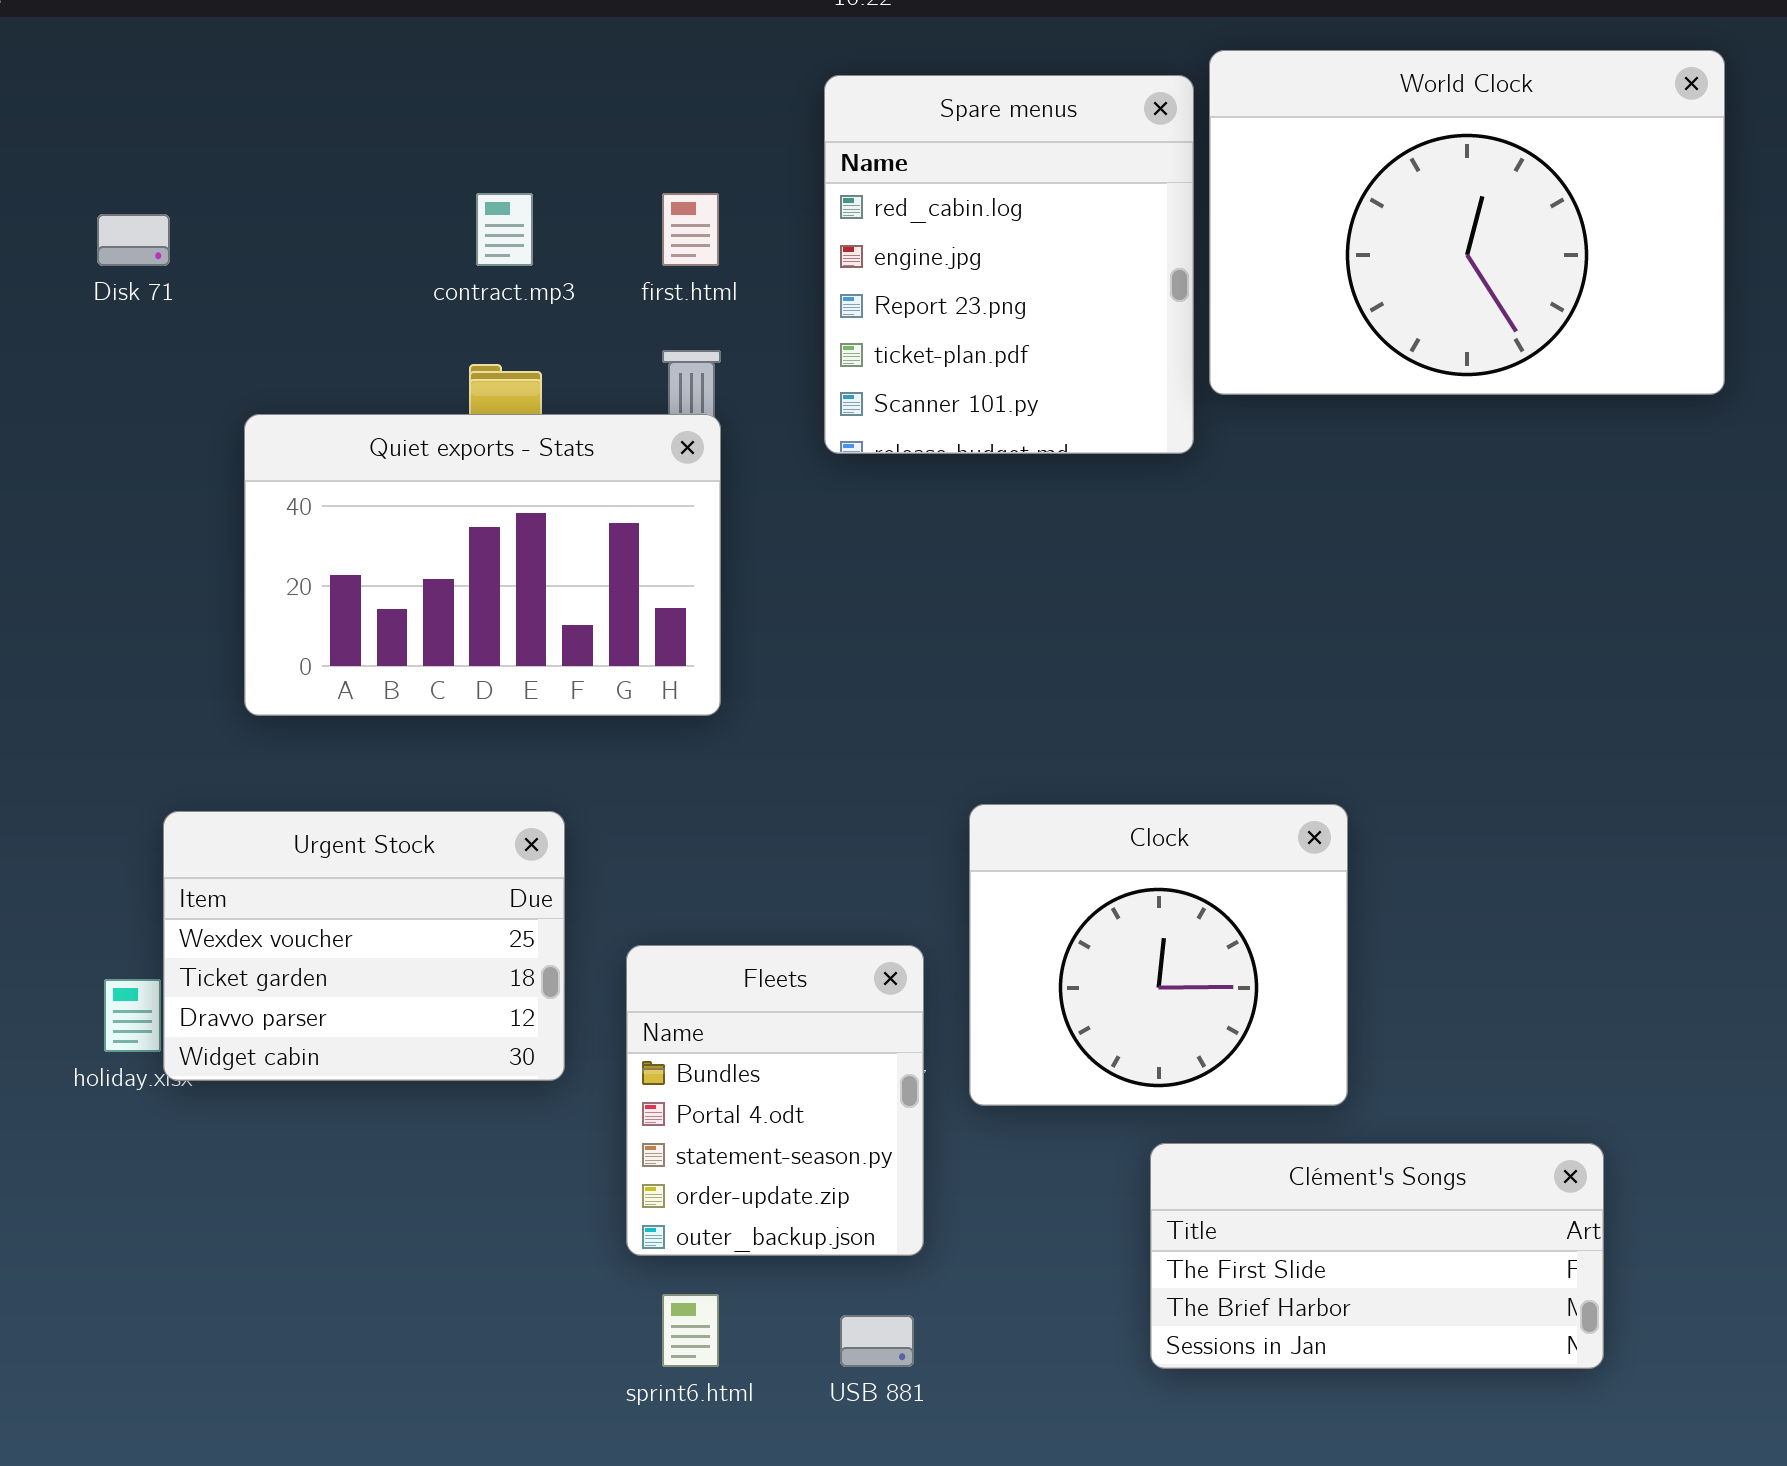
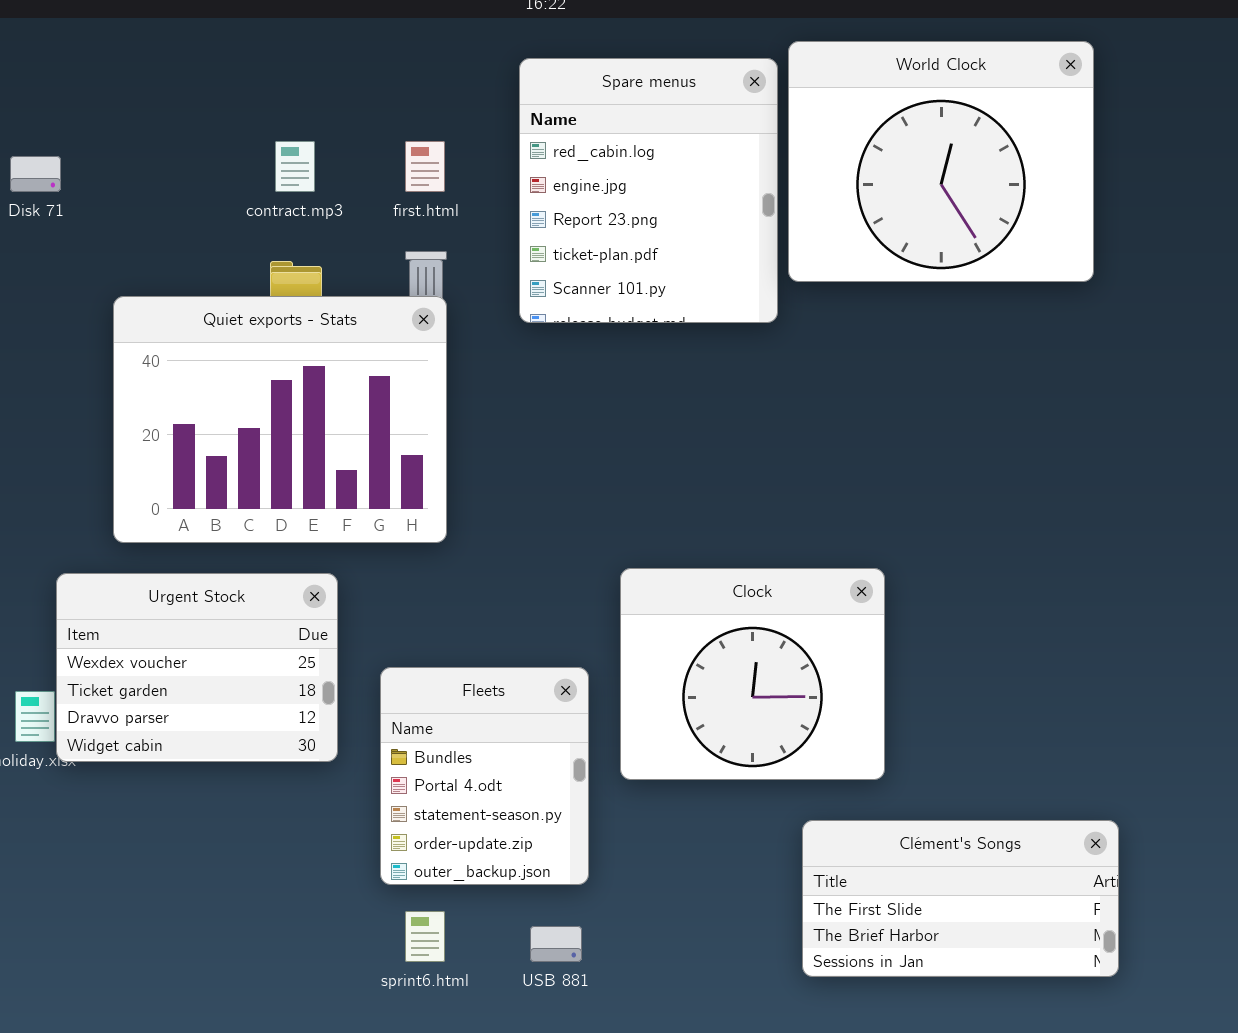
World Clock: [1209,50,1725,395] -> [788,41,1094,282], resized
Quiet exports - Stats: [244,414,721,716] -> [113,296,447,543], resized
Clément's Songs: [1150,1143,1604,1369] -> [802,820,1119,977], moved

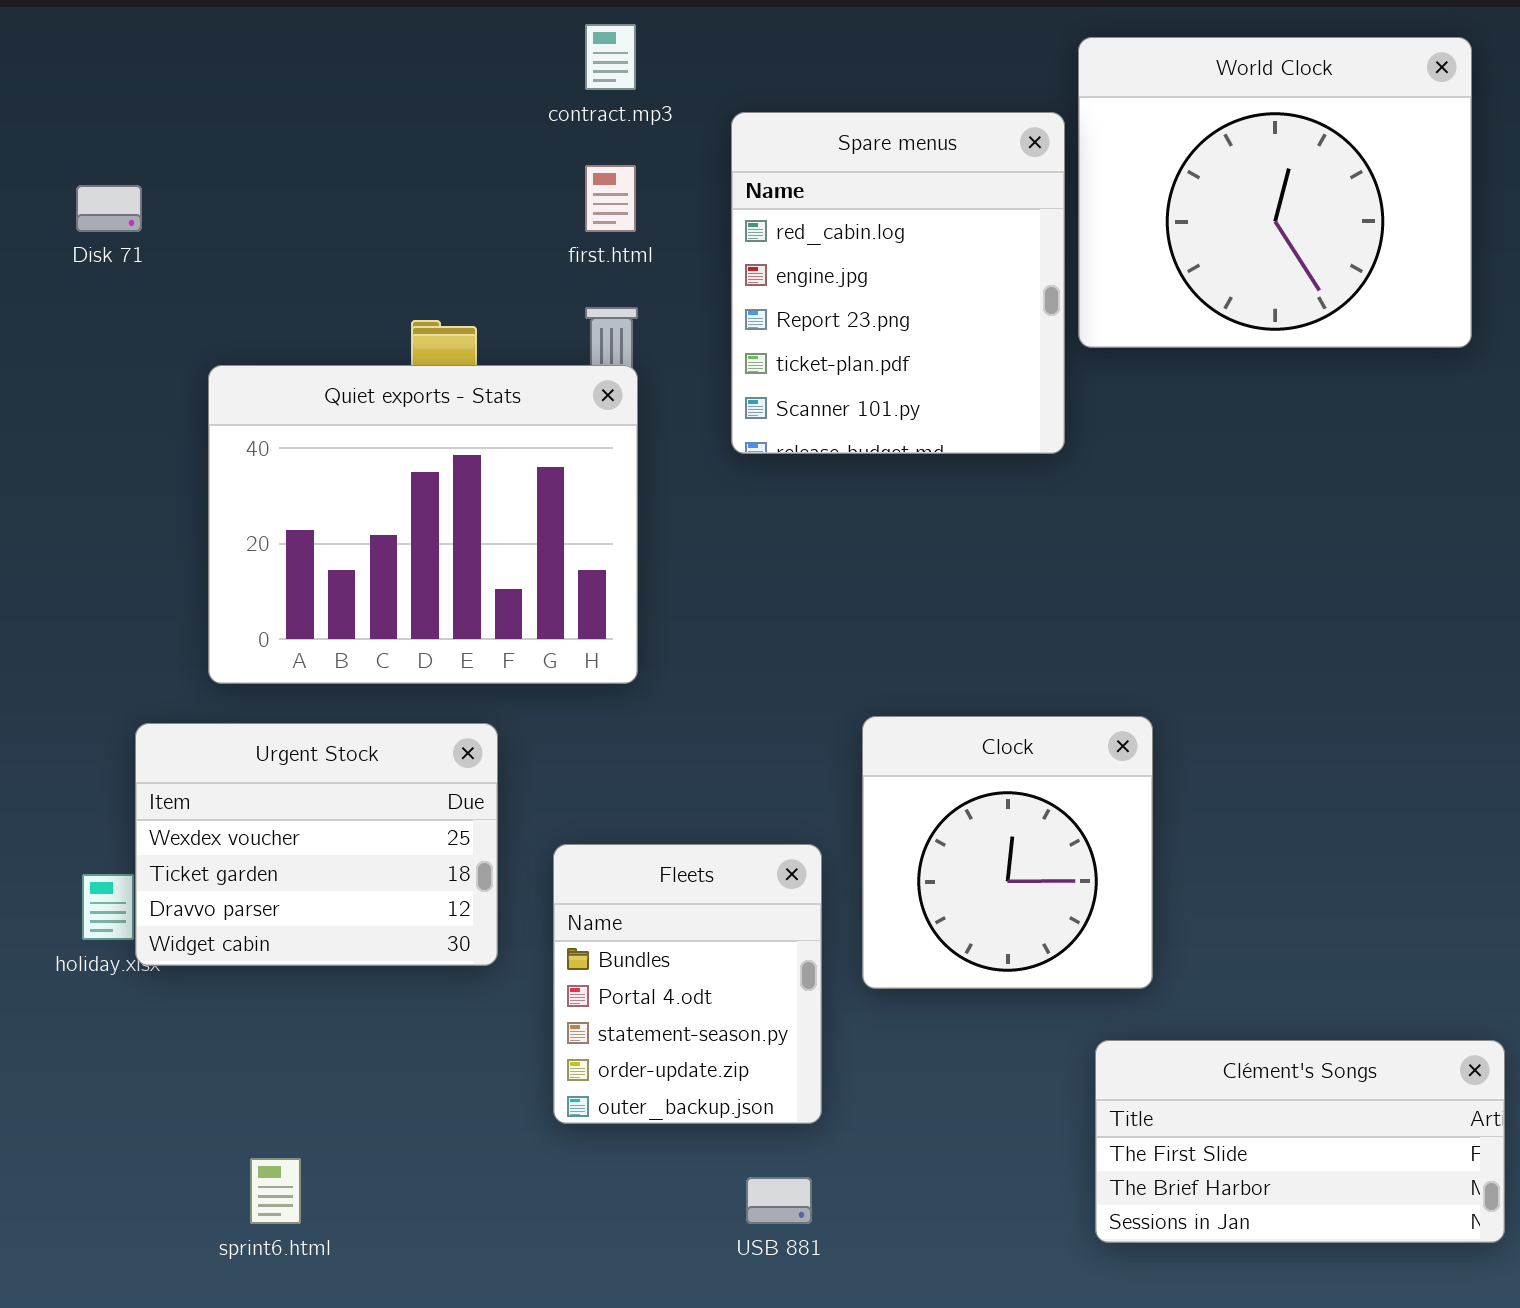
Spare menus: [519,58,778,323] -> [731,112,1065,454], moved
contract.mp3: [275,141,315,192] -> [585,24,636,90], moved
Clock: [620,568,885,780] -> [862,716,1153,989], resized
sprint6.html: [405,911,445,962] -> [250,1158,301,1224], moved

